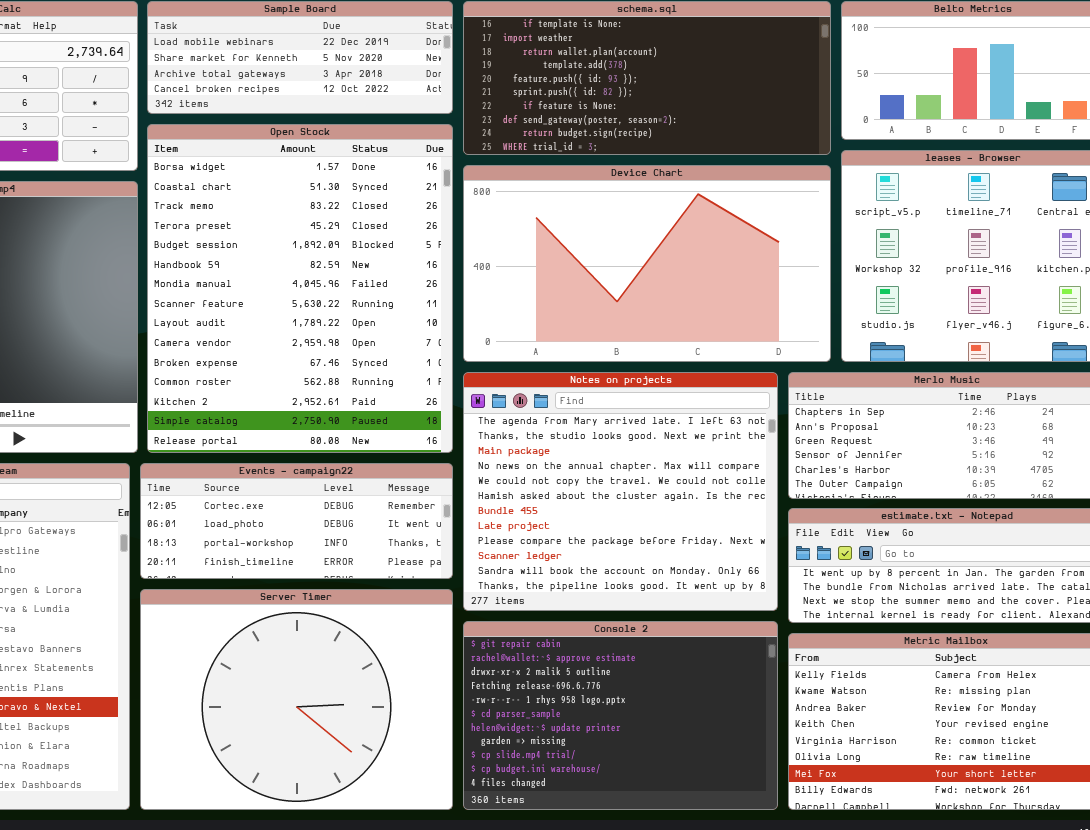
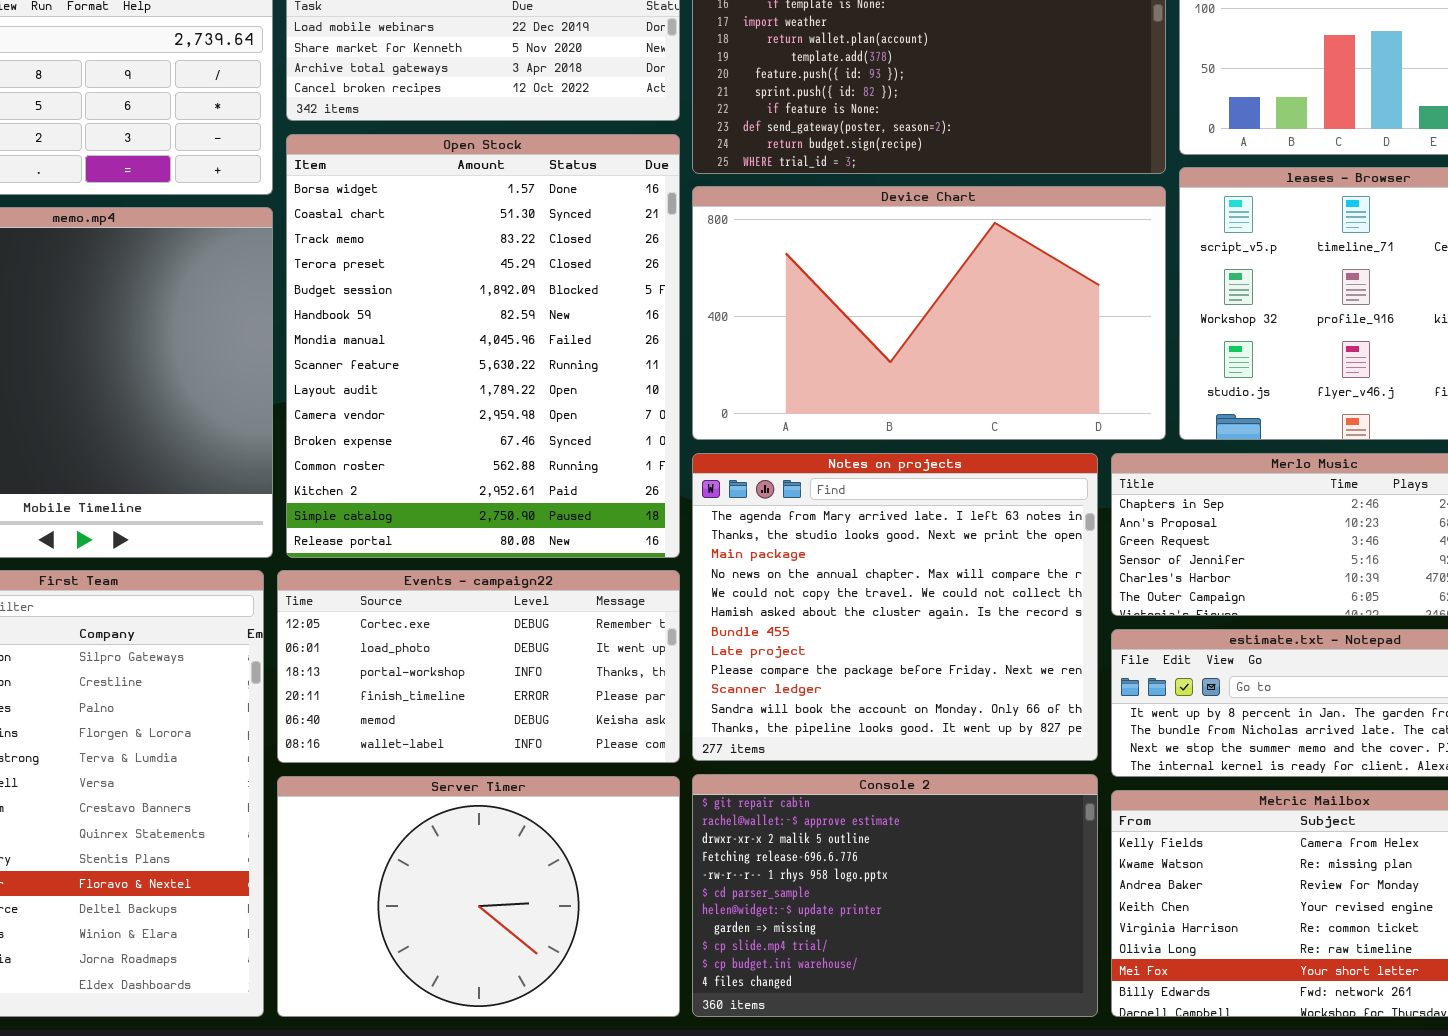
Events - campaign22: [140,463,453,579] -> [277,570,680,763], resized
Server Timer: [140,589,453,810] -> [277,776,680,1017], resized

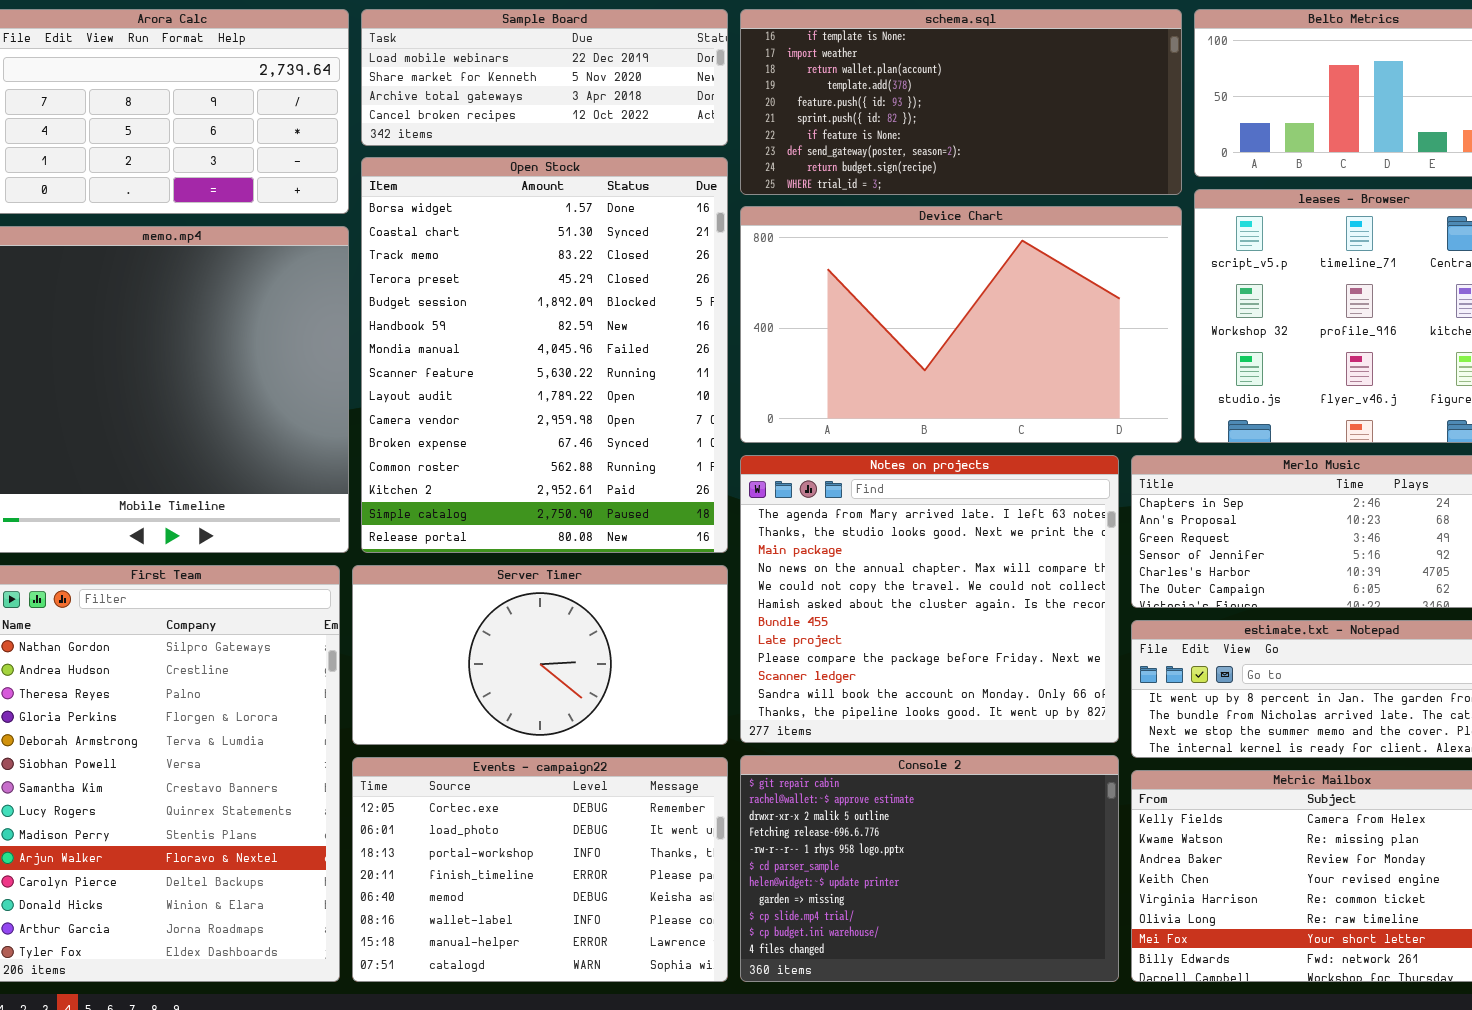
Events - campaign22: [277,570,680,763] -> [352,757,728,982], moved, resized
Server Timer: [277,776,680,1017] -> [352,565,728,745], moved, resized

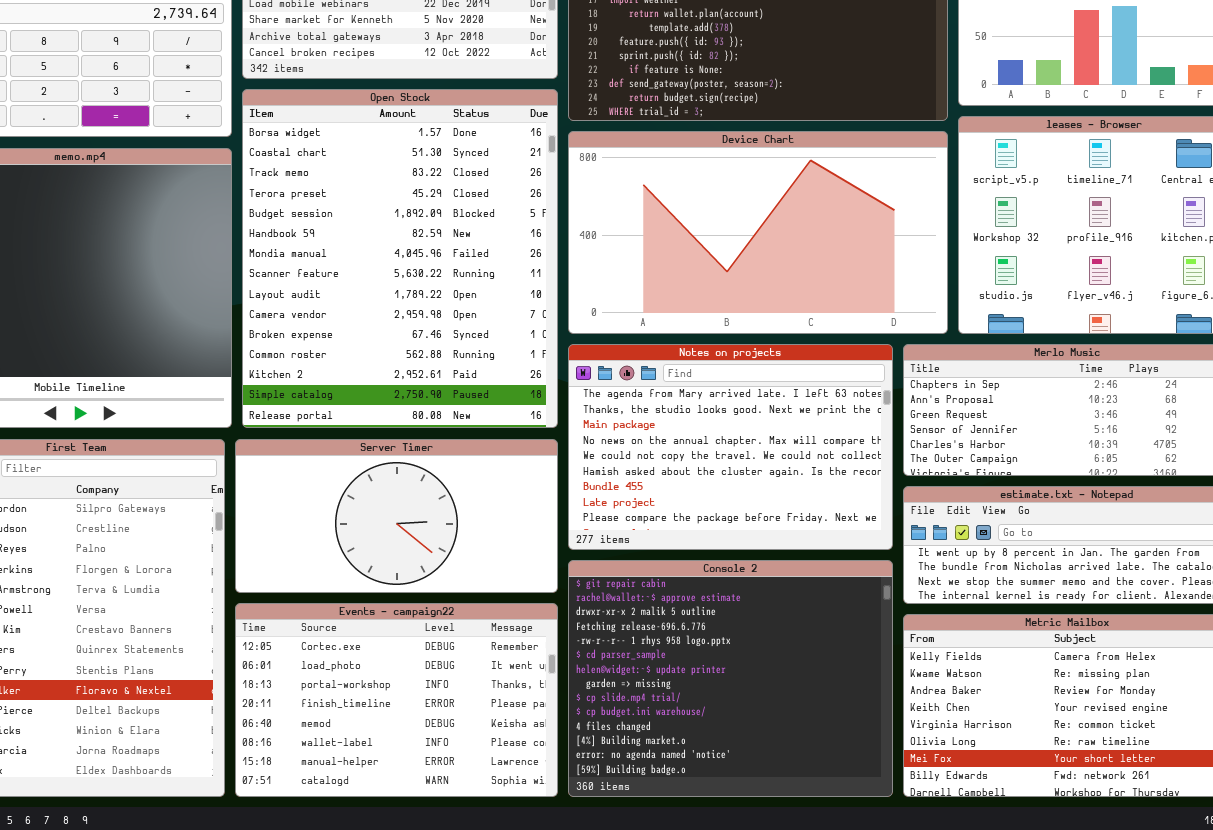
Notes on projects: [740,455,1119,743] -> [568,344,893,550], resized
Console 2: [740,755,1119,982] -> [568,560,893,797], resized

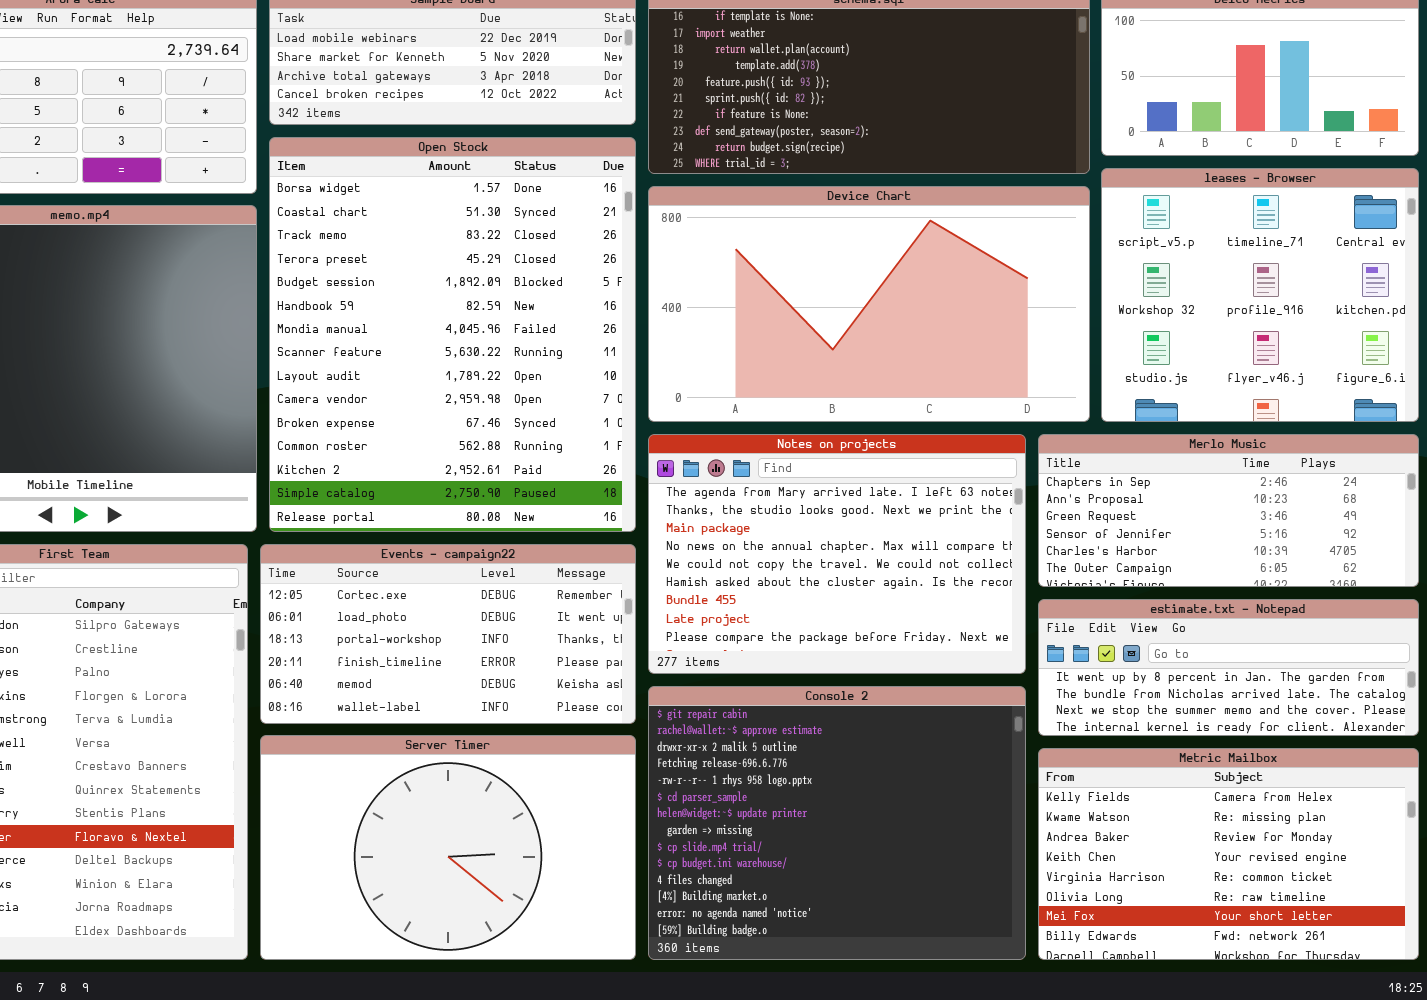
Server Timer: [235,439,558,593] -> [260,735,636,960], moved, resized
Events - campaign22: [235,603,558,797] -> [260,544,636,724], moved, resized

